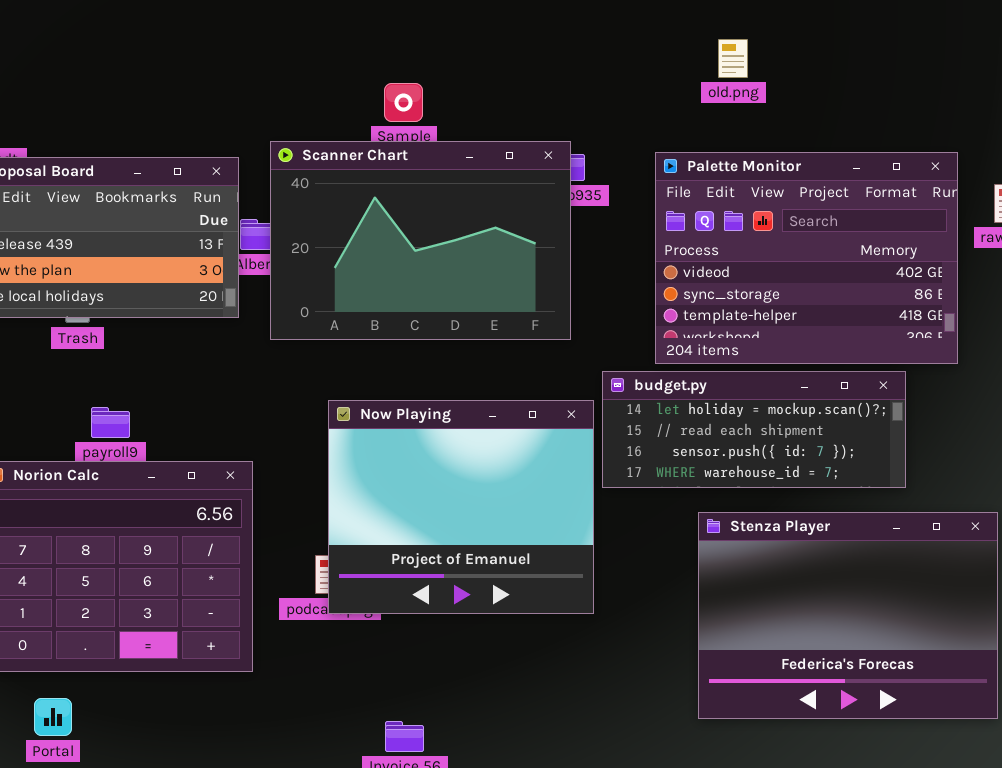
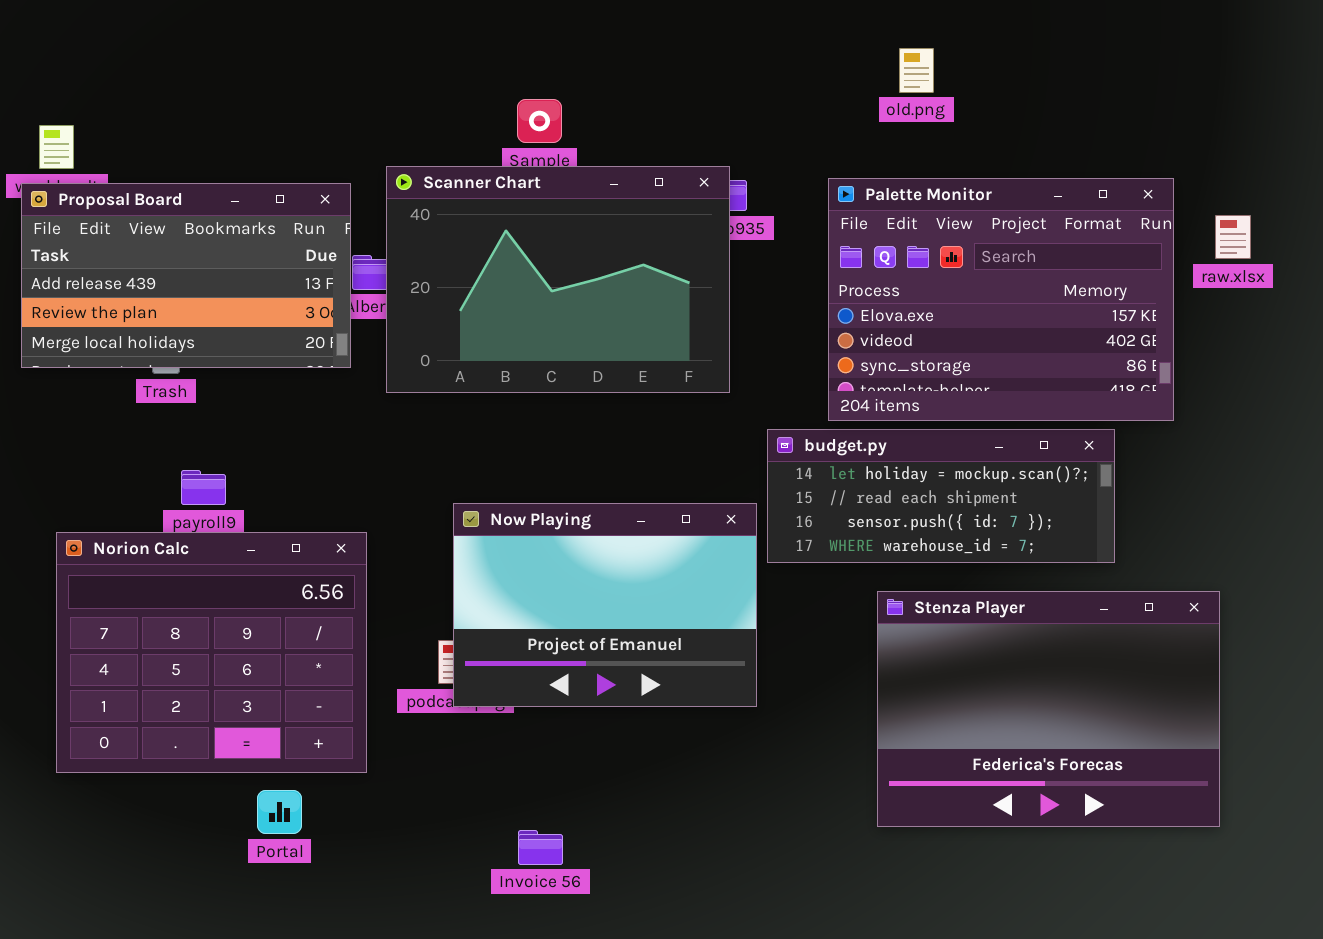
Palette Monitor: [655,152,958,364] -> [828,178,1174,421], scrolled up 1 row
Now Playing: [328,400,594,614] -> [453,503,757,707], resized
Portal: [34,698,72,736] -> [257,790,302,834], moved

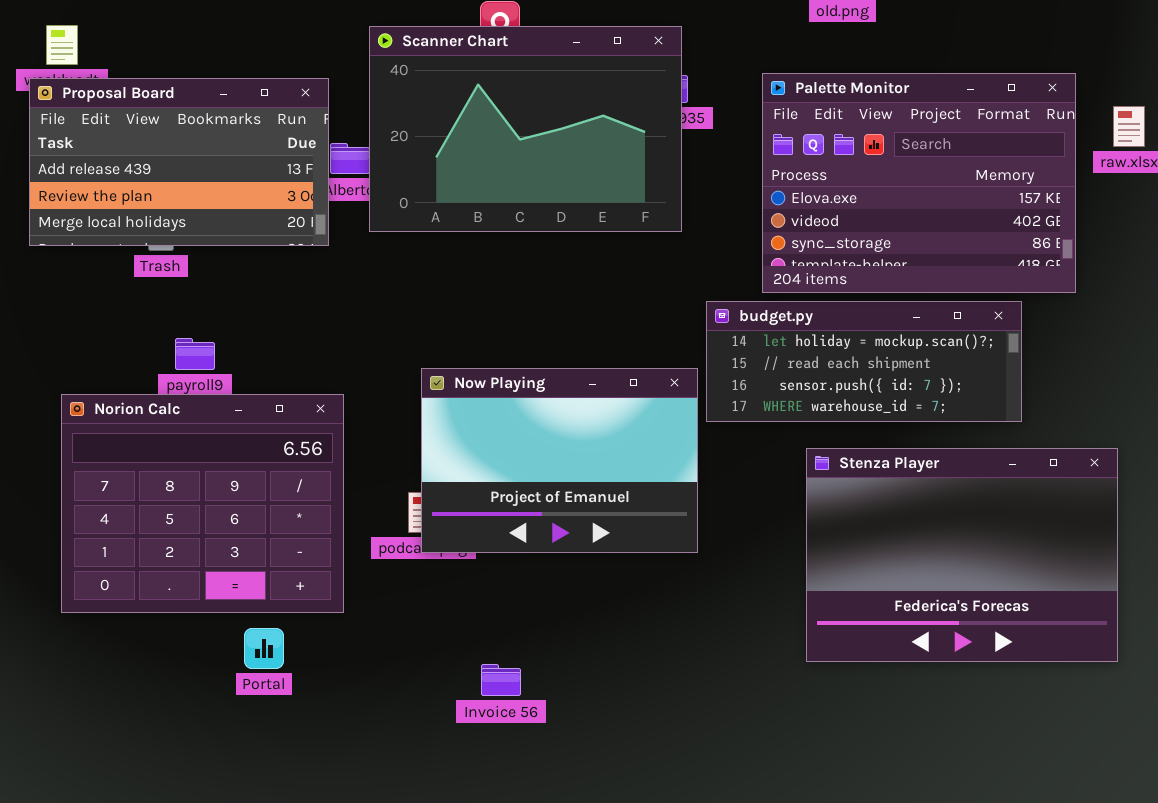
Scanner Chart: [386,166,730,393] -> [369,26,682,232], moved

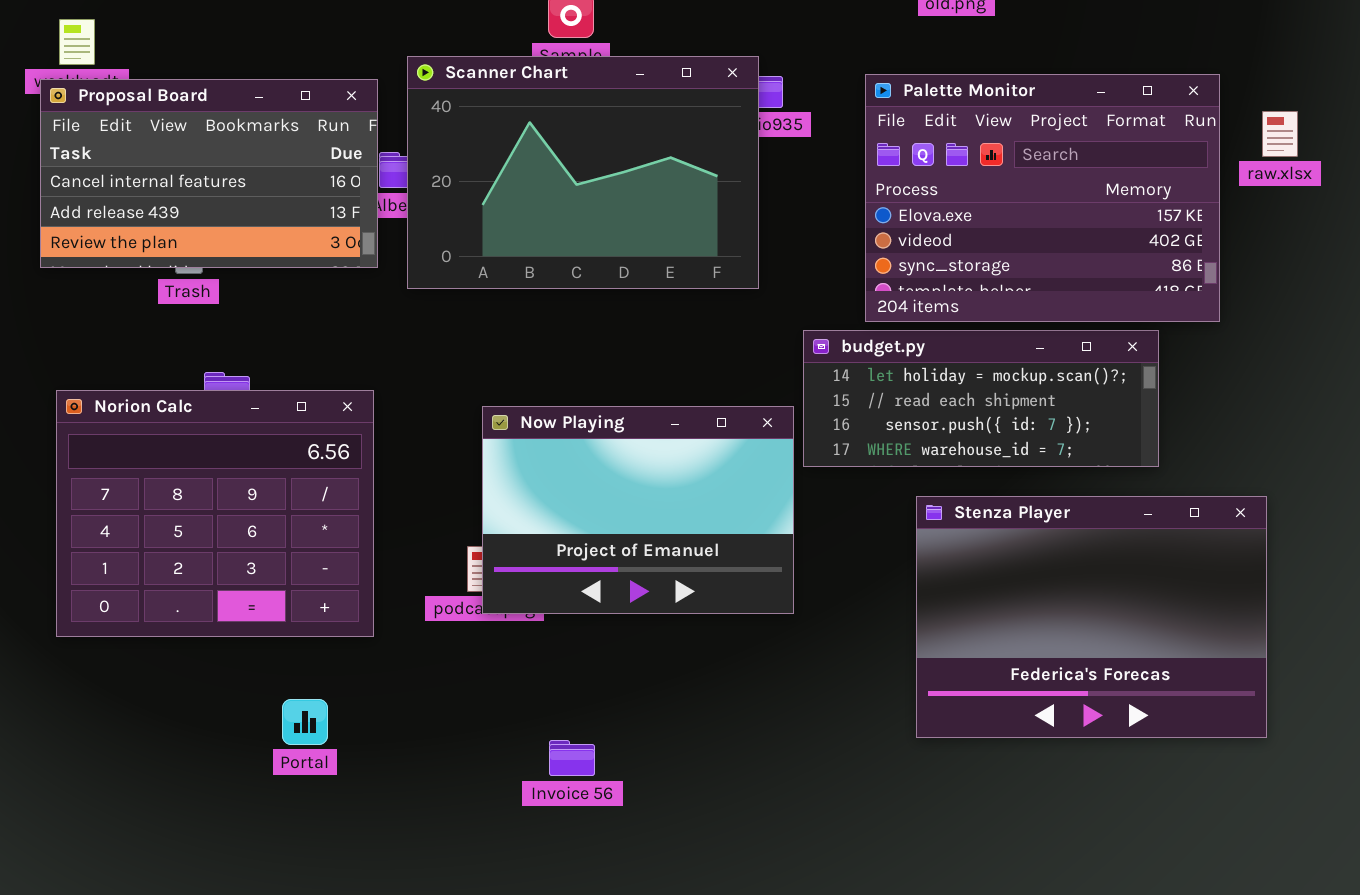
Scanner Chart: [369,26,682,232] -> [407,56,759,289], moved
Proposal Board: [29,78,329,246] -> [40,79,378,268], scrolled up 1 row
Norion Calc: [61,394,344,613] -> [56,390,374,637], moved

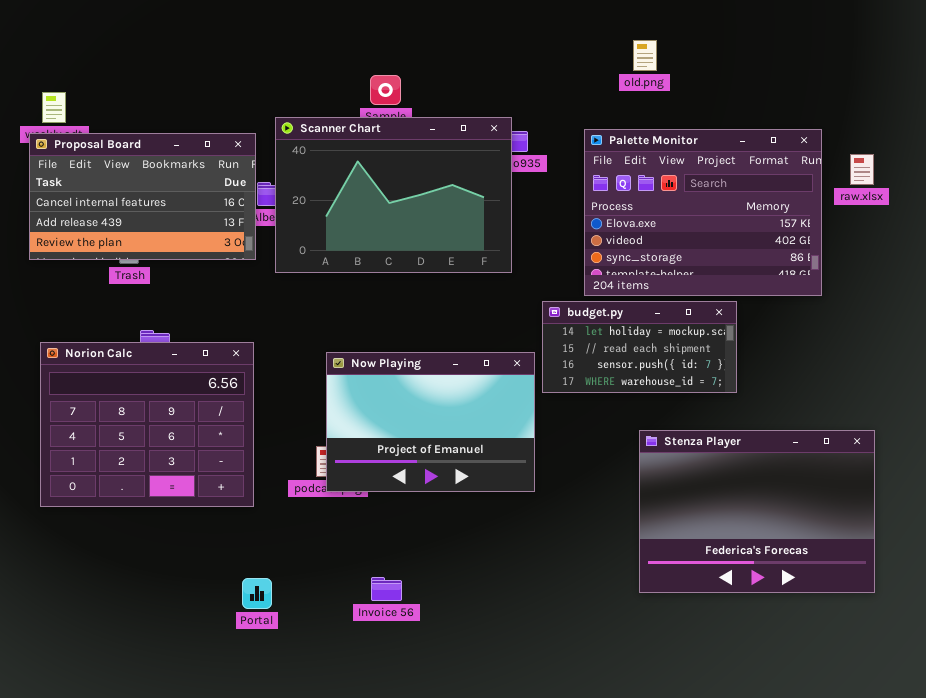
budget.py: [803,330,1159,467] -> [542,301,737,393], resized
Stenza Player: [916,496,1267,738] -> [639,430,875,593], moved
Portal: [282,699,328,745] -> [242,578,272,609], moved

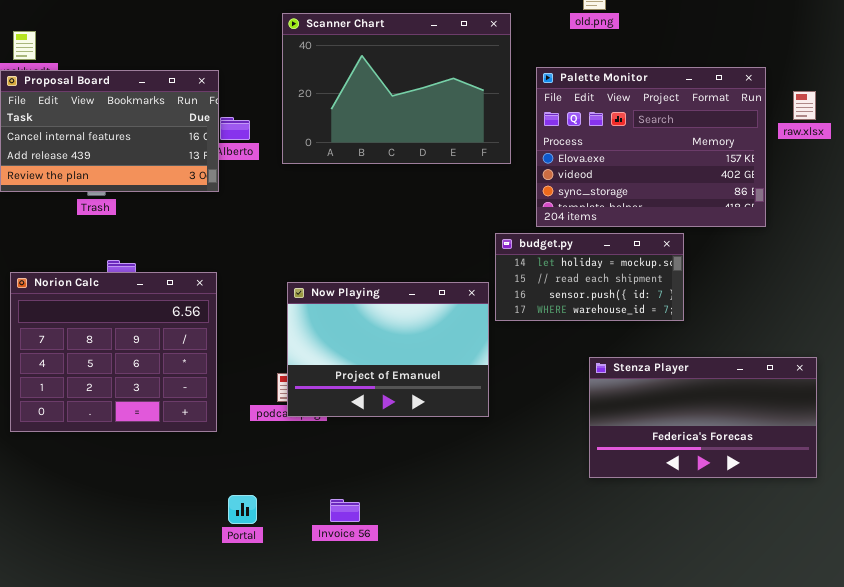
Scanner Chart: [275,117,512,273] -> [282,13,511,164], moved
Stenza Player: [639,430,875,593] -> [589,357,817,478], resized
Portal: [242,578,272,609] -> [228,495,257,524], moved

